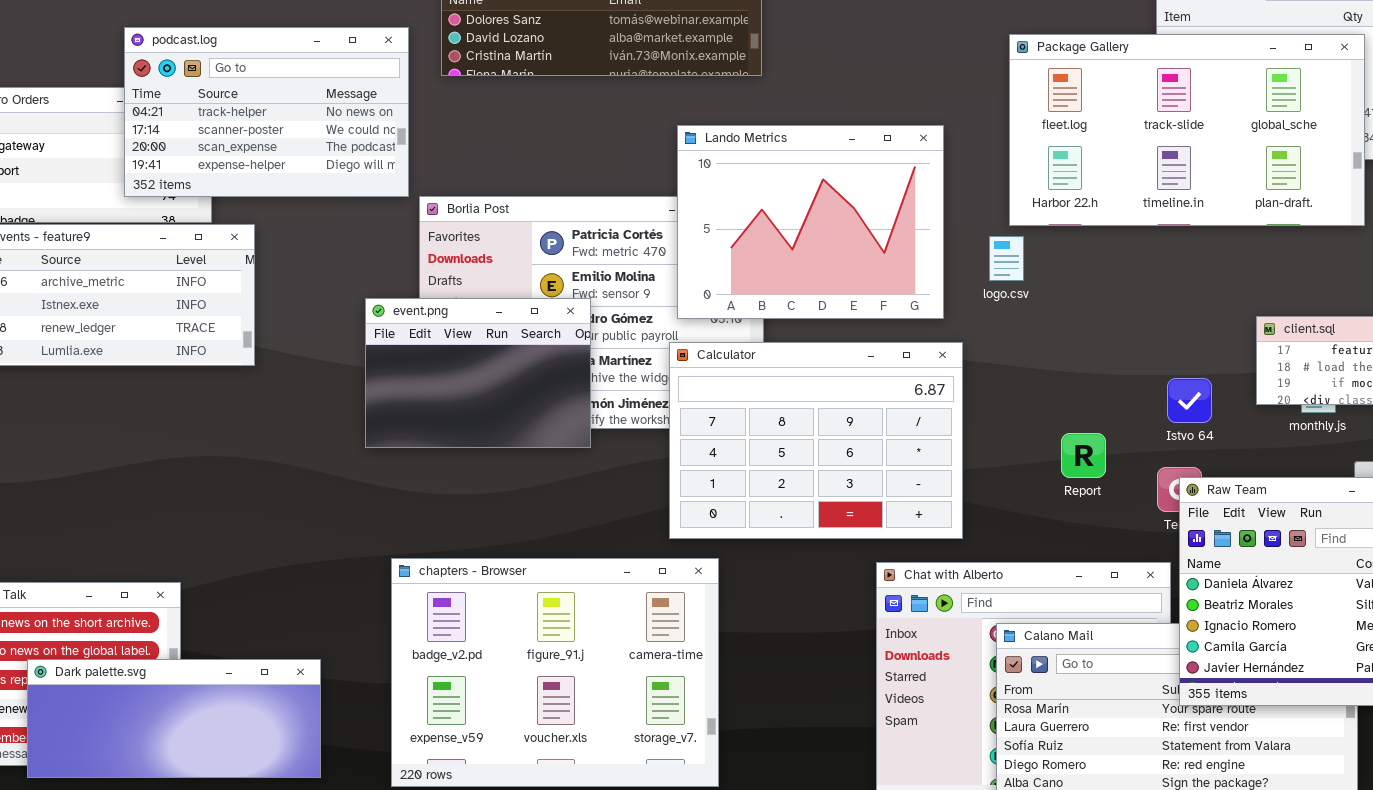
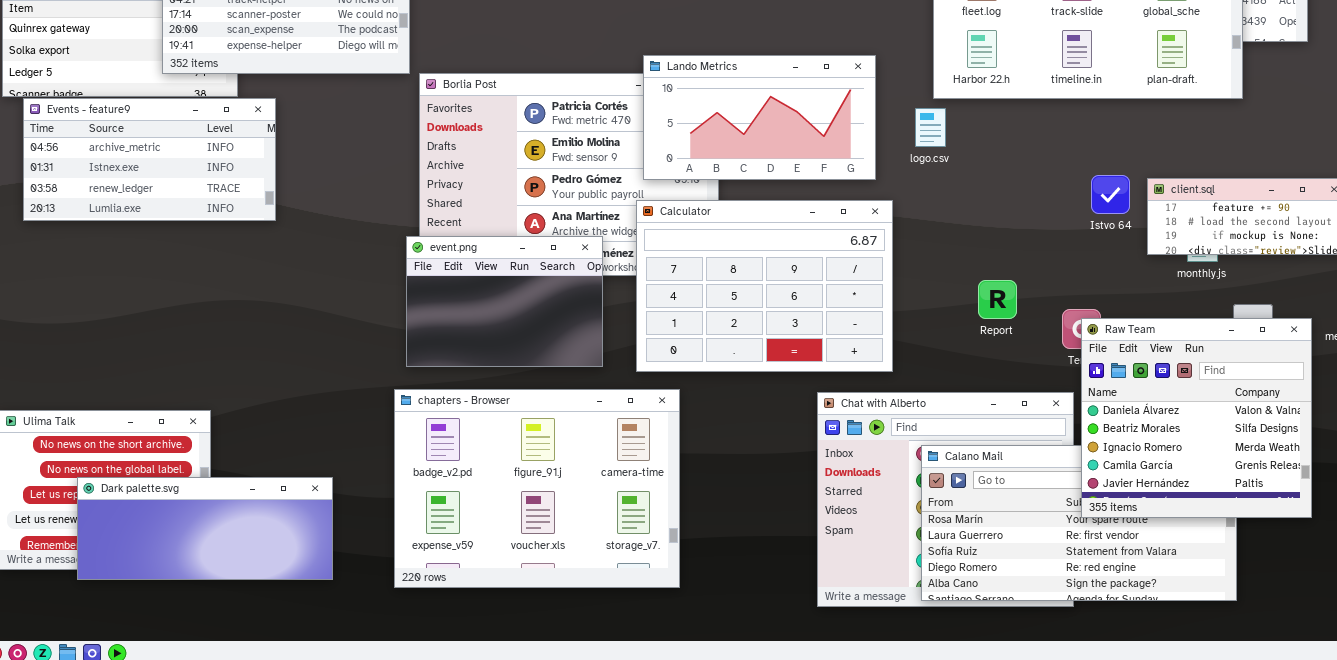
Lando Metrics: [677,125,944,319] -> [643,55,876,180], resized
event.png: [365,298,591,448] -> [406,236,603,367], moved
Istvo 64: [1167,378,1212,423] -> [1091,175,1130,214], moved

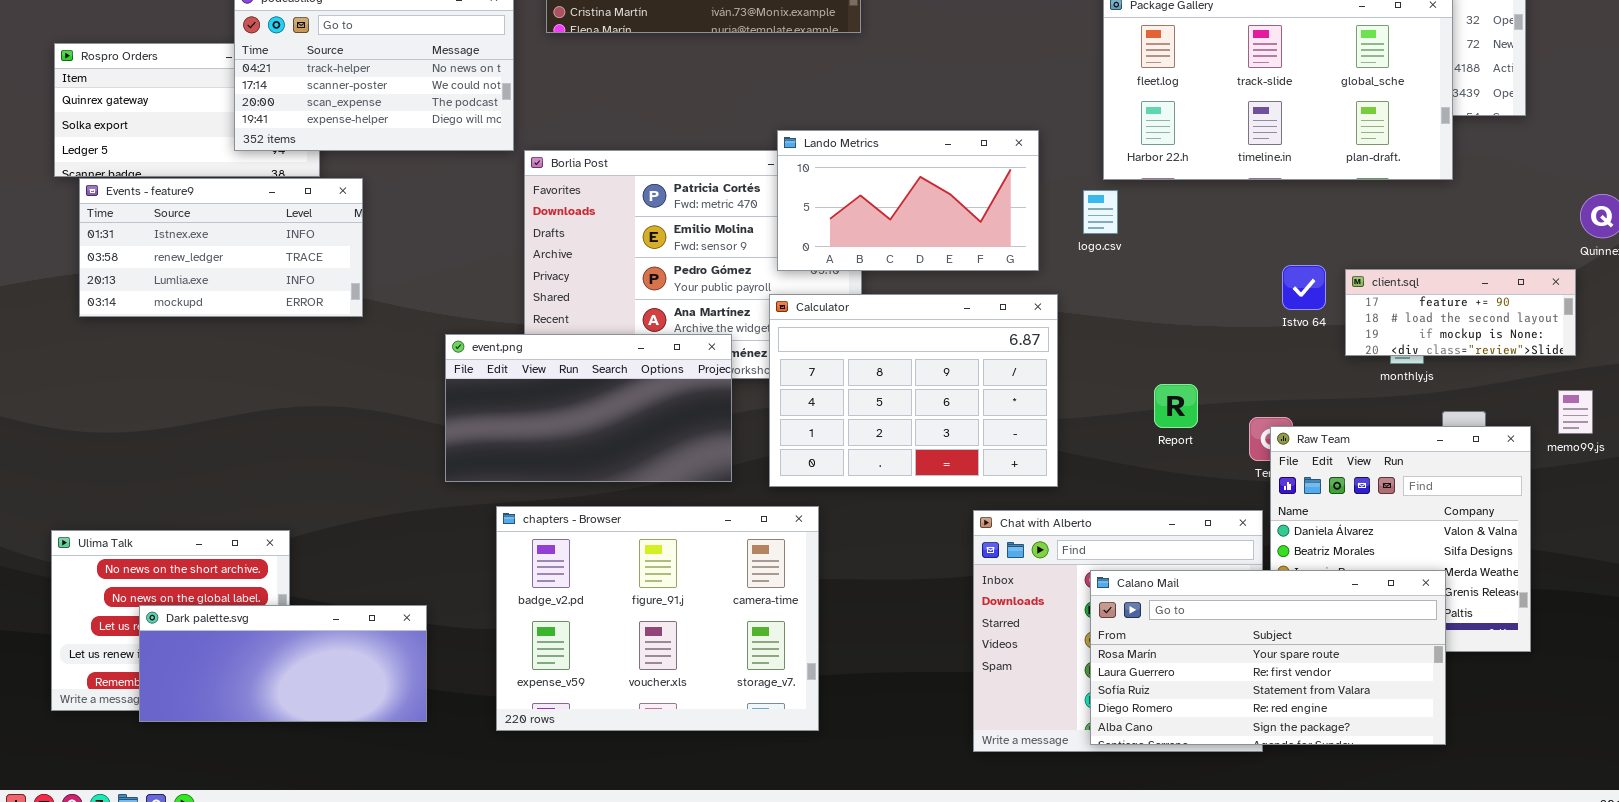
Events - feature9: [23,98,276,221] -> [79,178,363,317], scrolled down 1 row
event.png: [406,236,603,367] -> [445,334,732,482], resized
Calano Mail: [921,445,1237,601] -> [1090,570,1446,745], raised

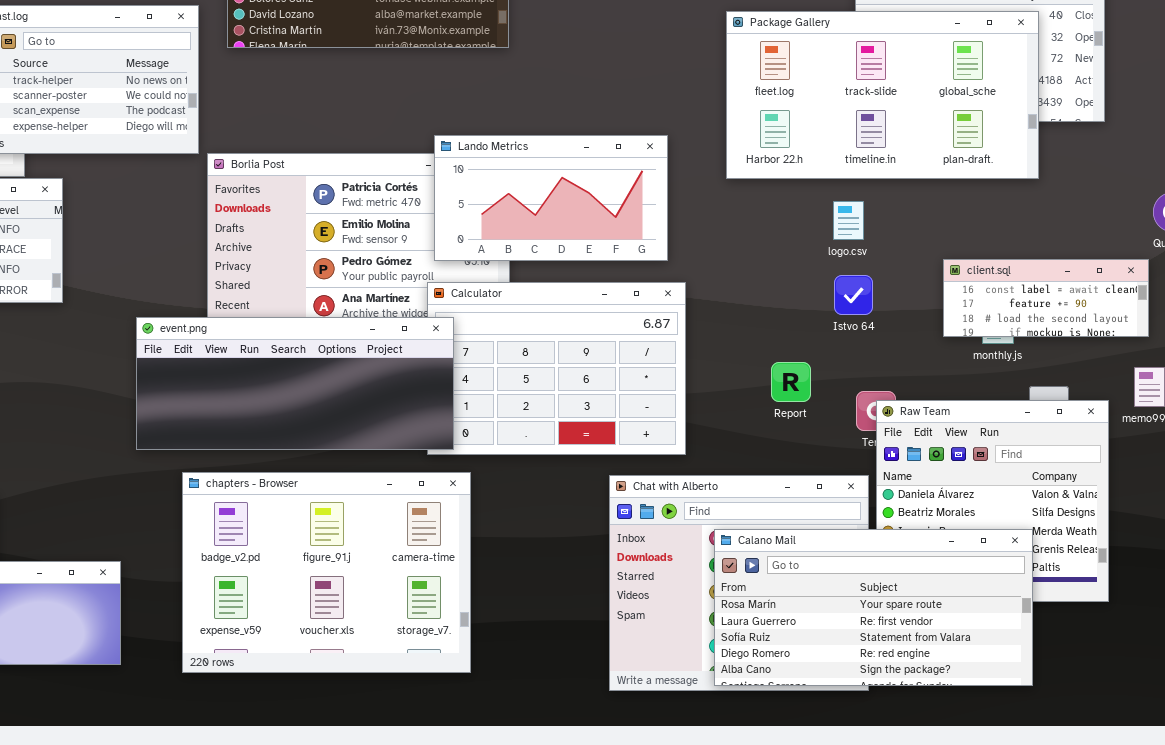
logo.csv: [1083,190,1118,234] -> [833,201,864,240], moved
Istvo 64: [1282,265,1326,310] -> [834,275,873,315], moved
client.sql: [1345,269,1576,356] -> [943,259,1149,337], scrolled up 1 row
event.png: [445,334,732,482] -> [136,317,454,450], resized

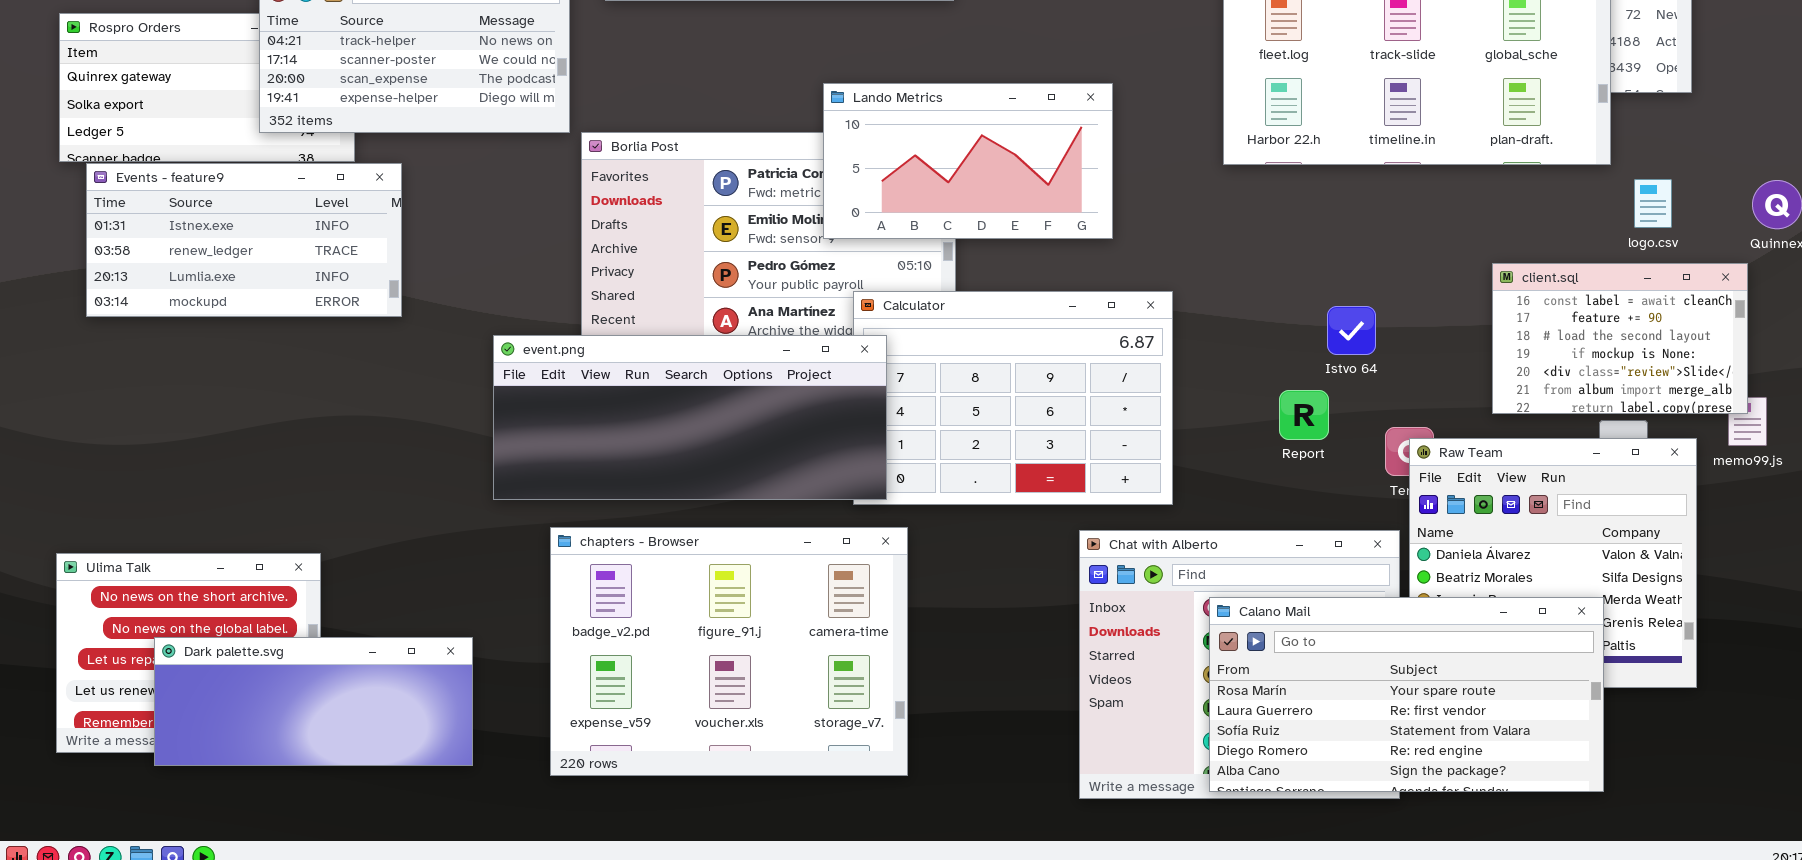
Lando Metrics: [434,135,668,261] -> [823,83,1113,239], moved
logo.csv: [833,201,864,240] -> [1634,179,1672,228], moved
client.sql: [943,259,1149,337] -> [1492,263,1748,414], resized
Istvo 64: [834,275,873,315] -> [1327,306,1376,355], moved

